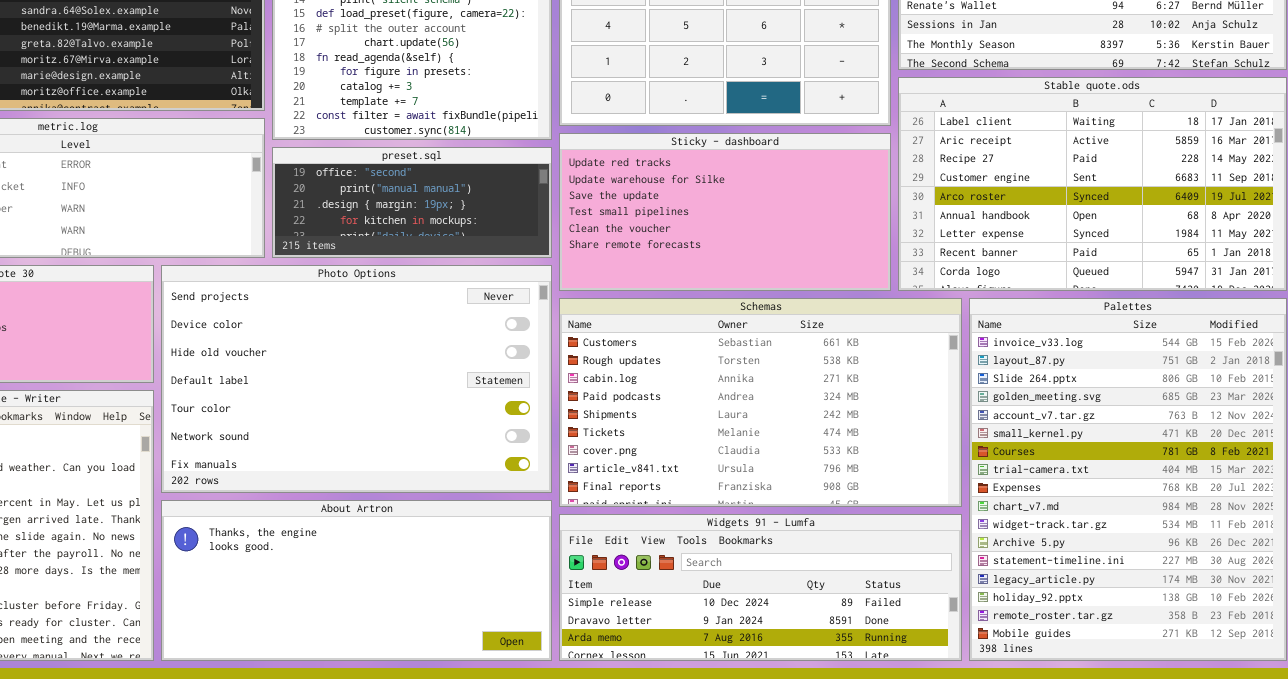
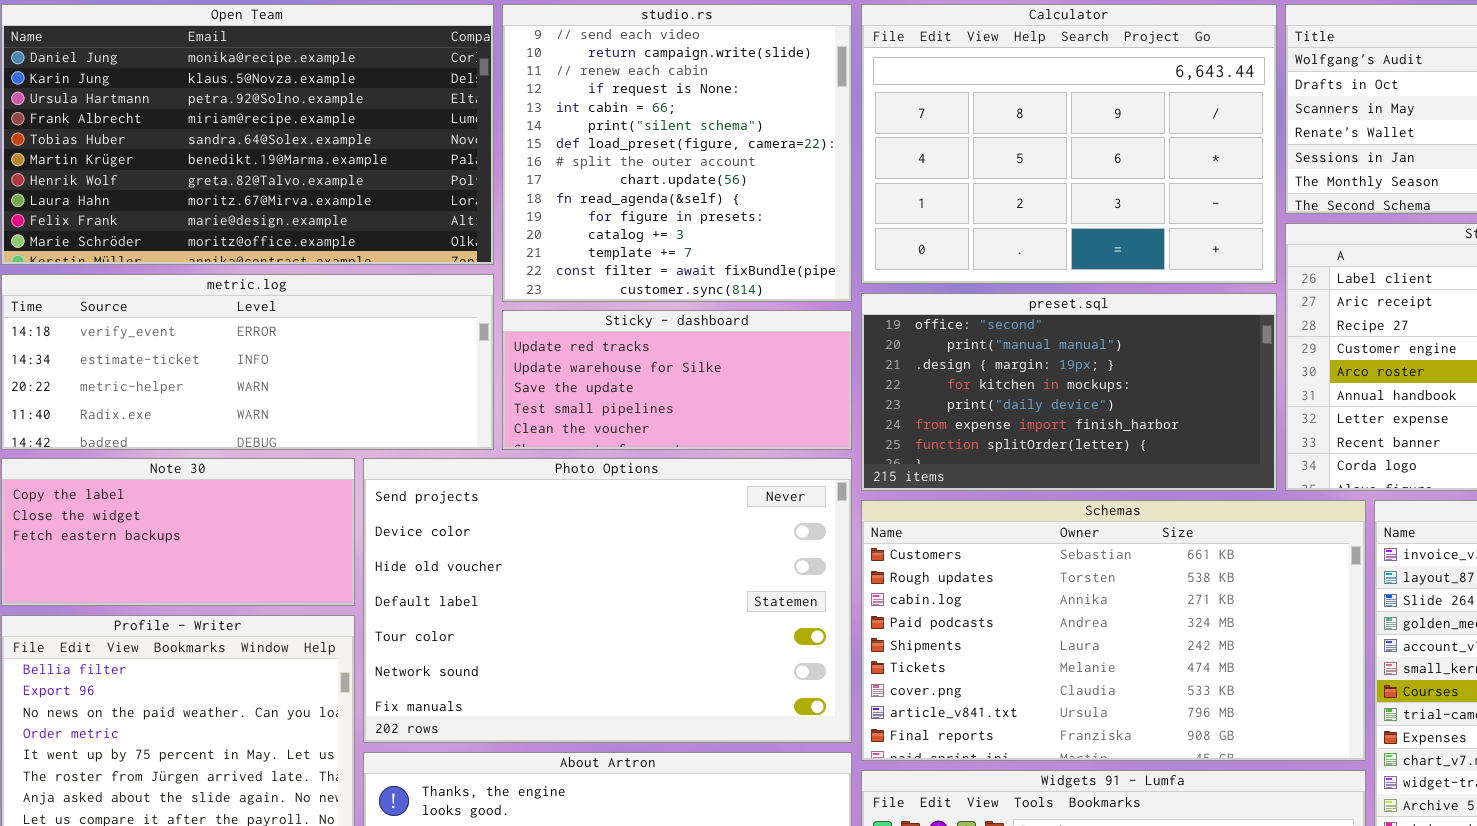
Sticky - dashboard: [559,133,891,291] -> [502,310,852,450], moved, resized
preset.sql: [272,147,552,258] -> [861,293,1277,491], moved, resized

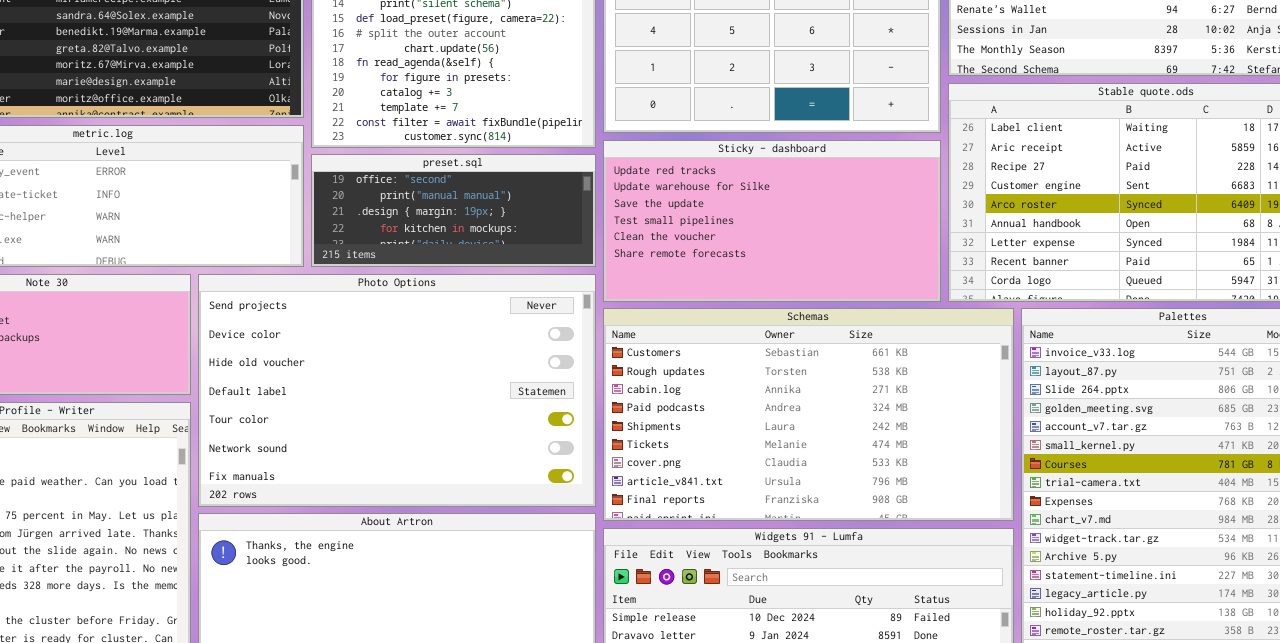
preset.sql: [861,293,1277,491] -> [311,154,596,267], moved, resized
Sticky - dashboard: [502,310,852,450] -> [603,140,941,302], moved, resized

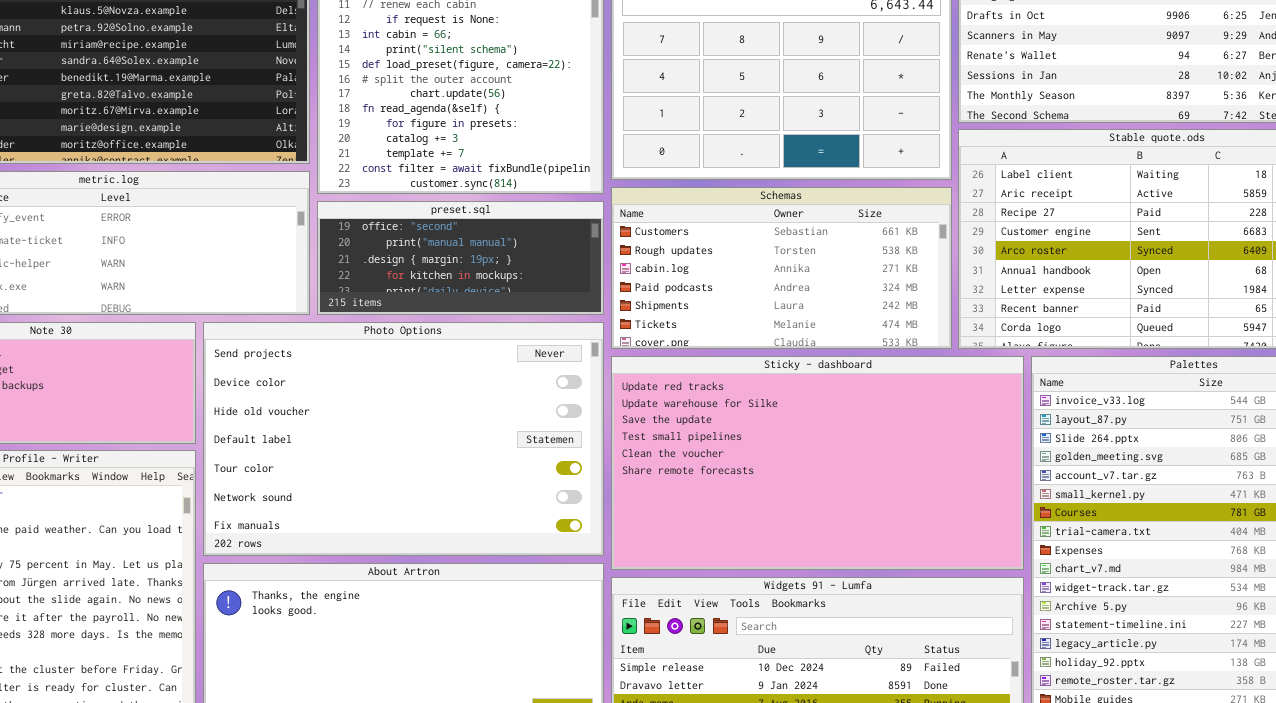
Sticky - dashboard: [603,140,941,302] -> [611,356,1024,570], moved, resized
Schemas: [603,308,1014,521] -> [611,187,952,349], moved, resized

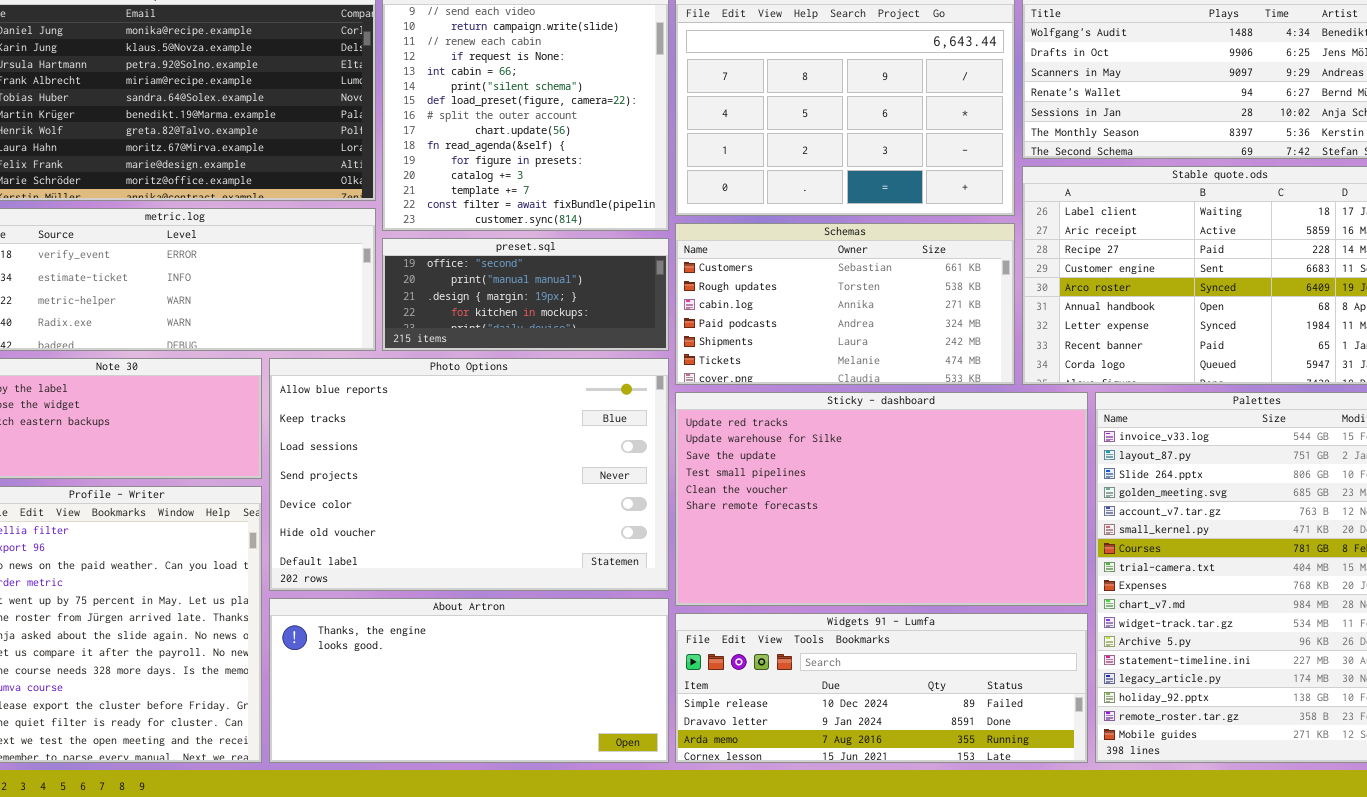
Photo Options: [203,322,604,556] -> [269,358,669,591], scrolled up 3 rows

